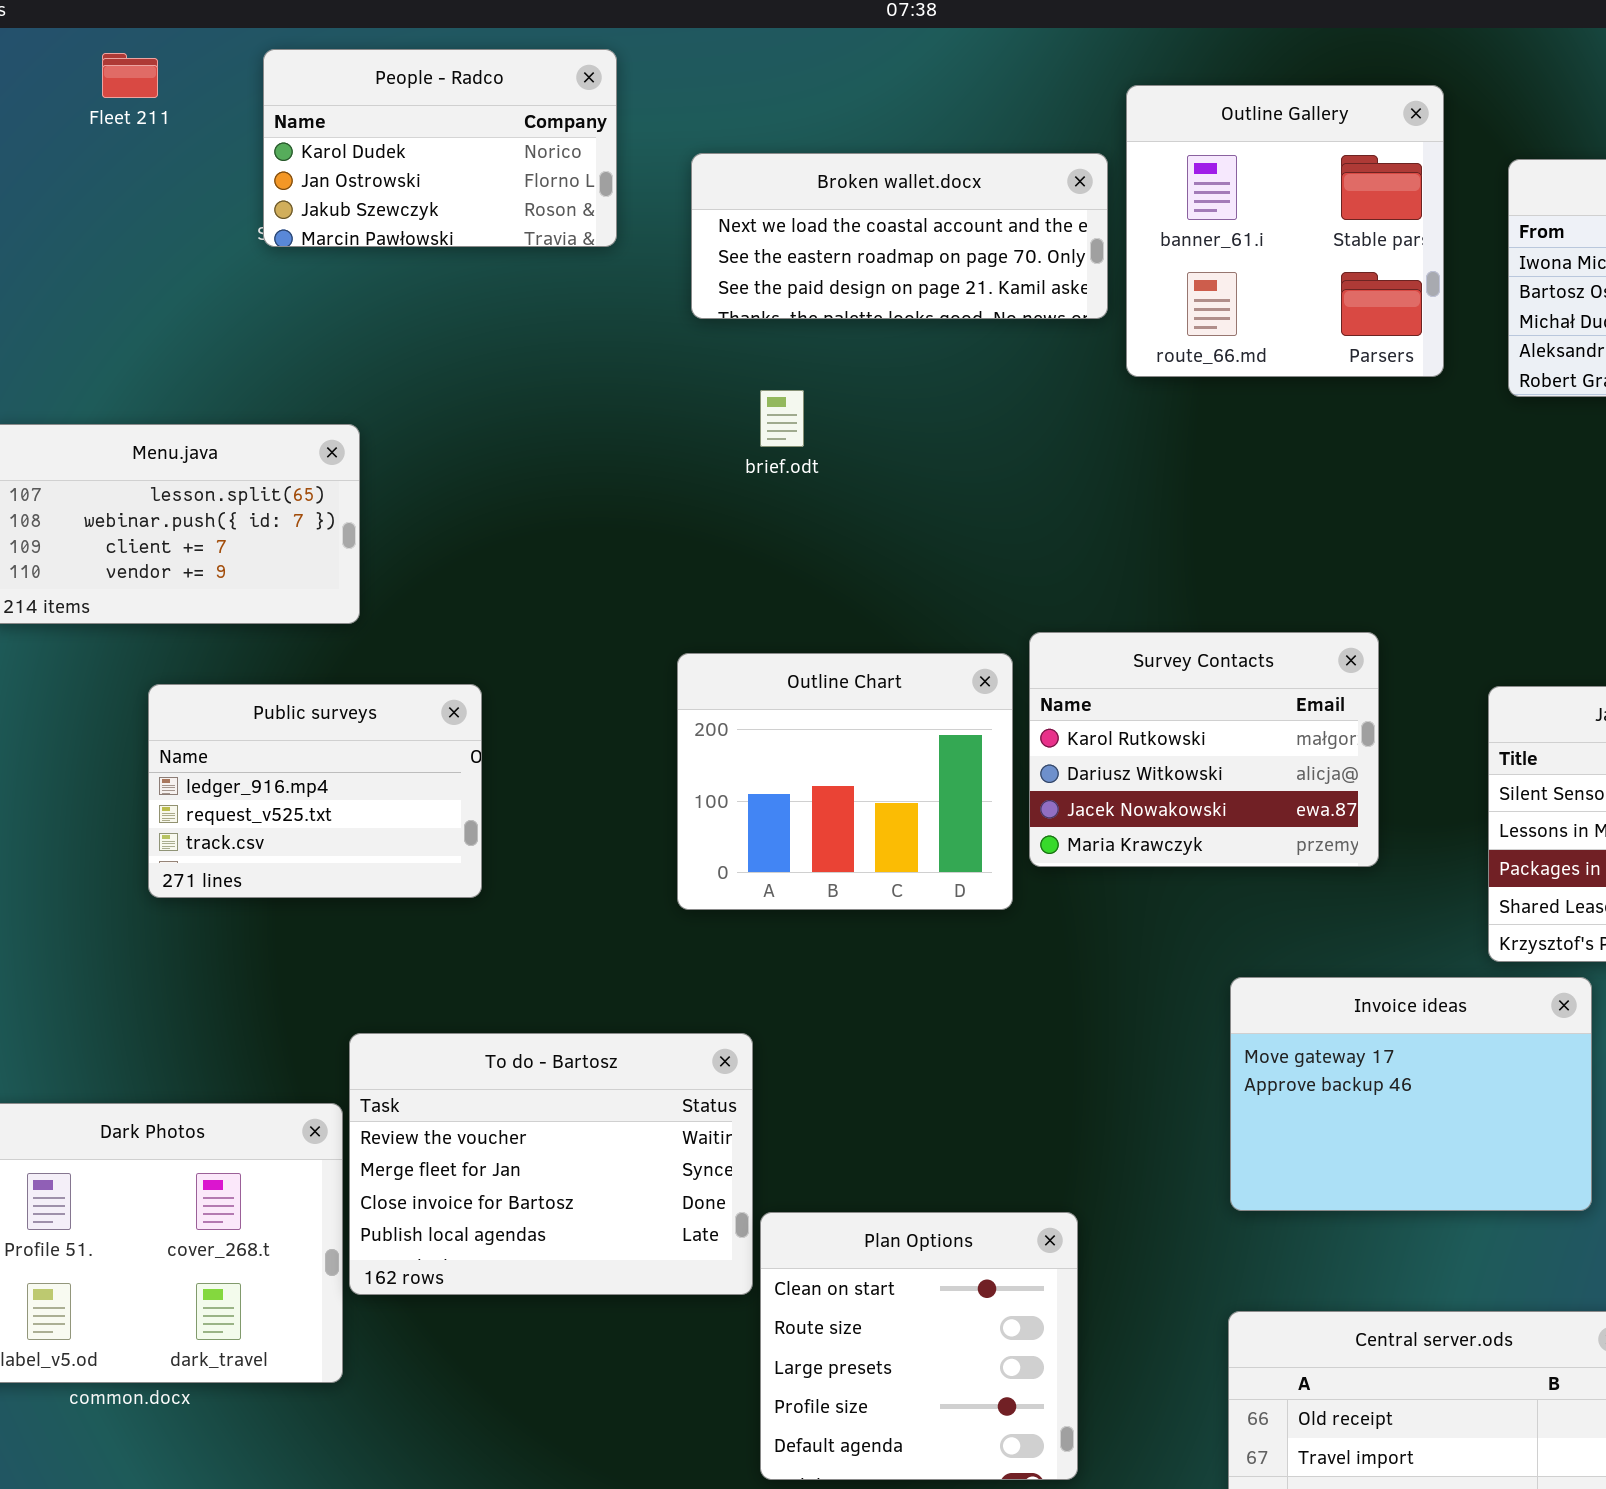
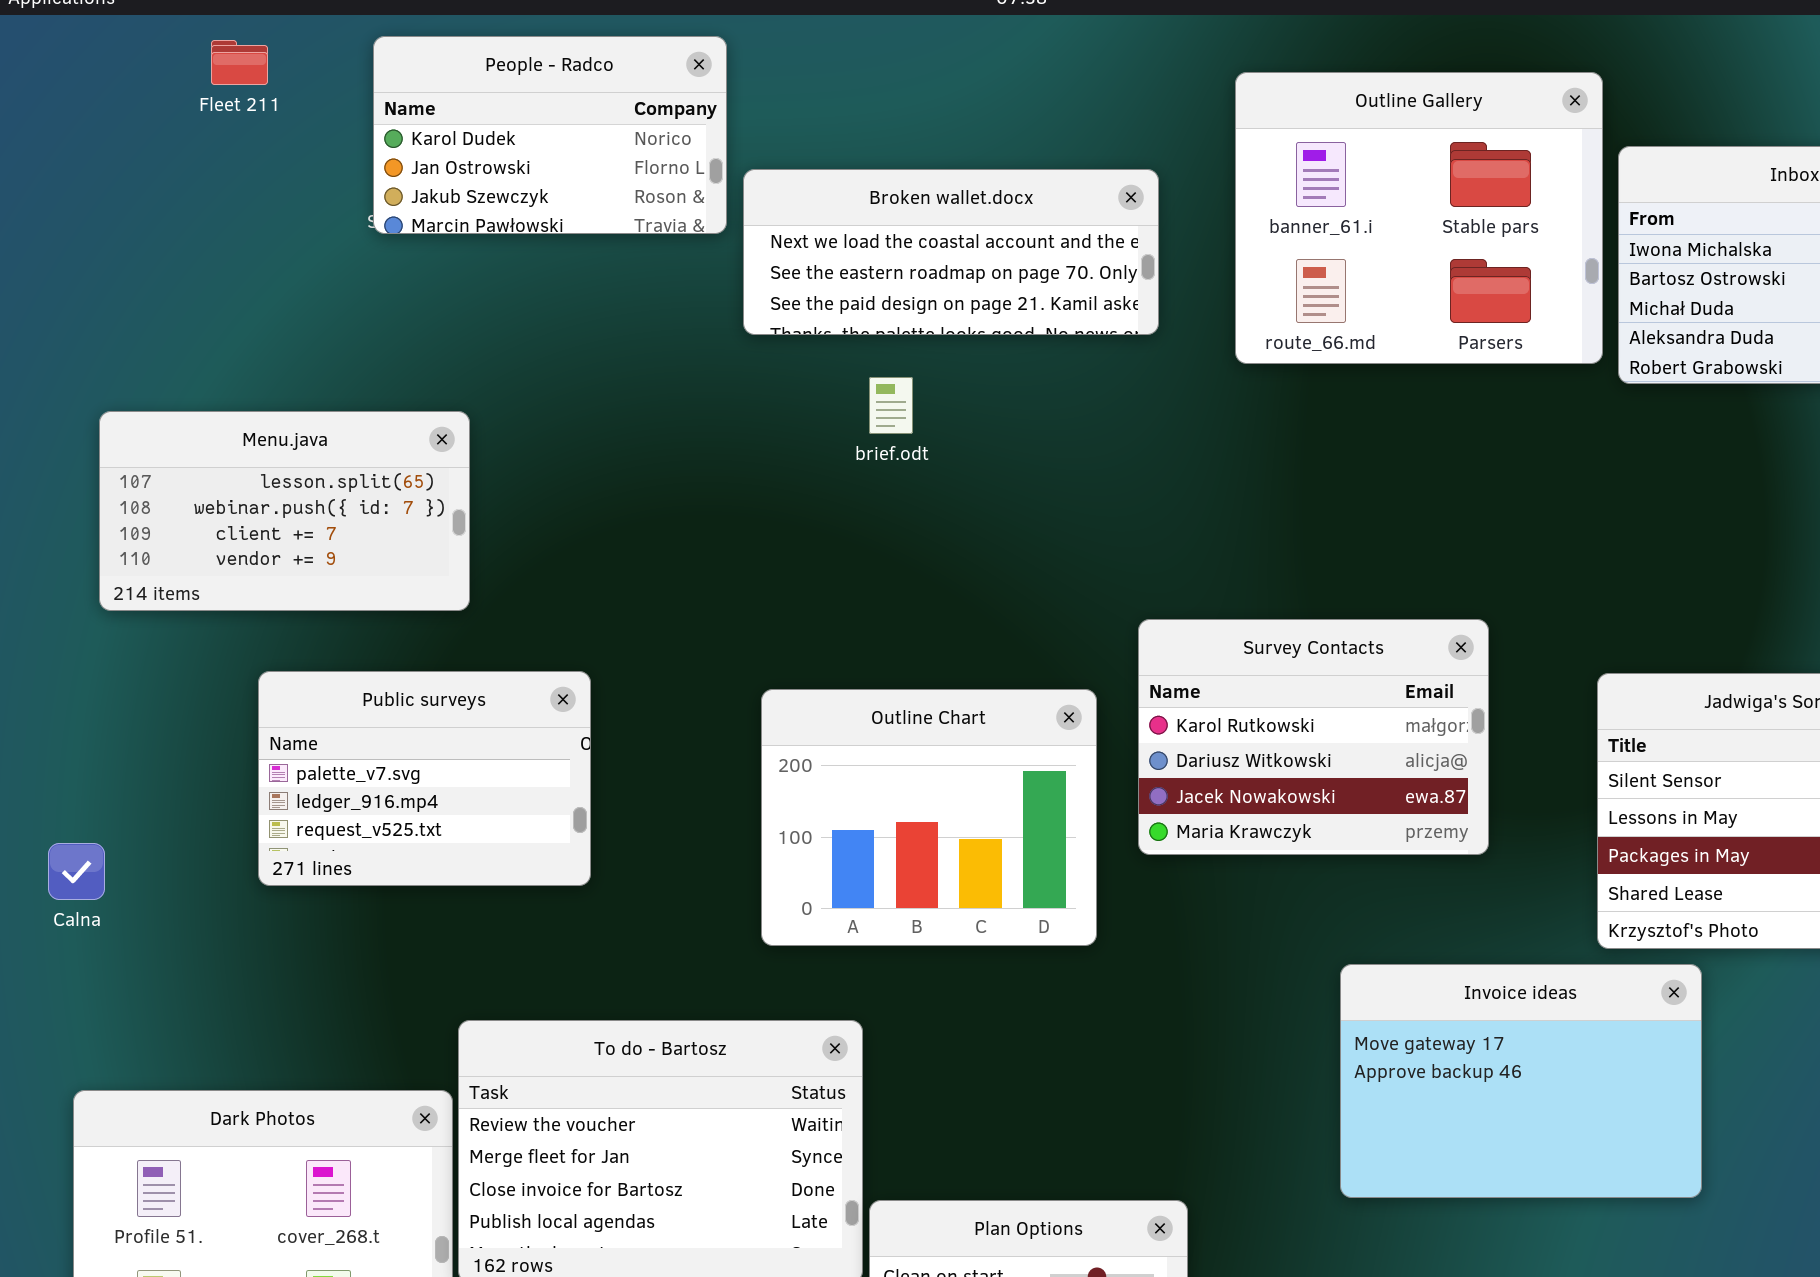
Outline Gallery: [1126,85,1444,377] -> [1235,72,1603,364], resized
Broken wallet.docx: [691,153,1108,319] -> [743,169,1159,335], moved
Outline Chart: [677,653,1013,910] -> [761,689,1097,946], moved
Public surveys: [148,684,482,898] -> [258,671,591,886], scrolled up 1 row

